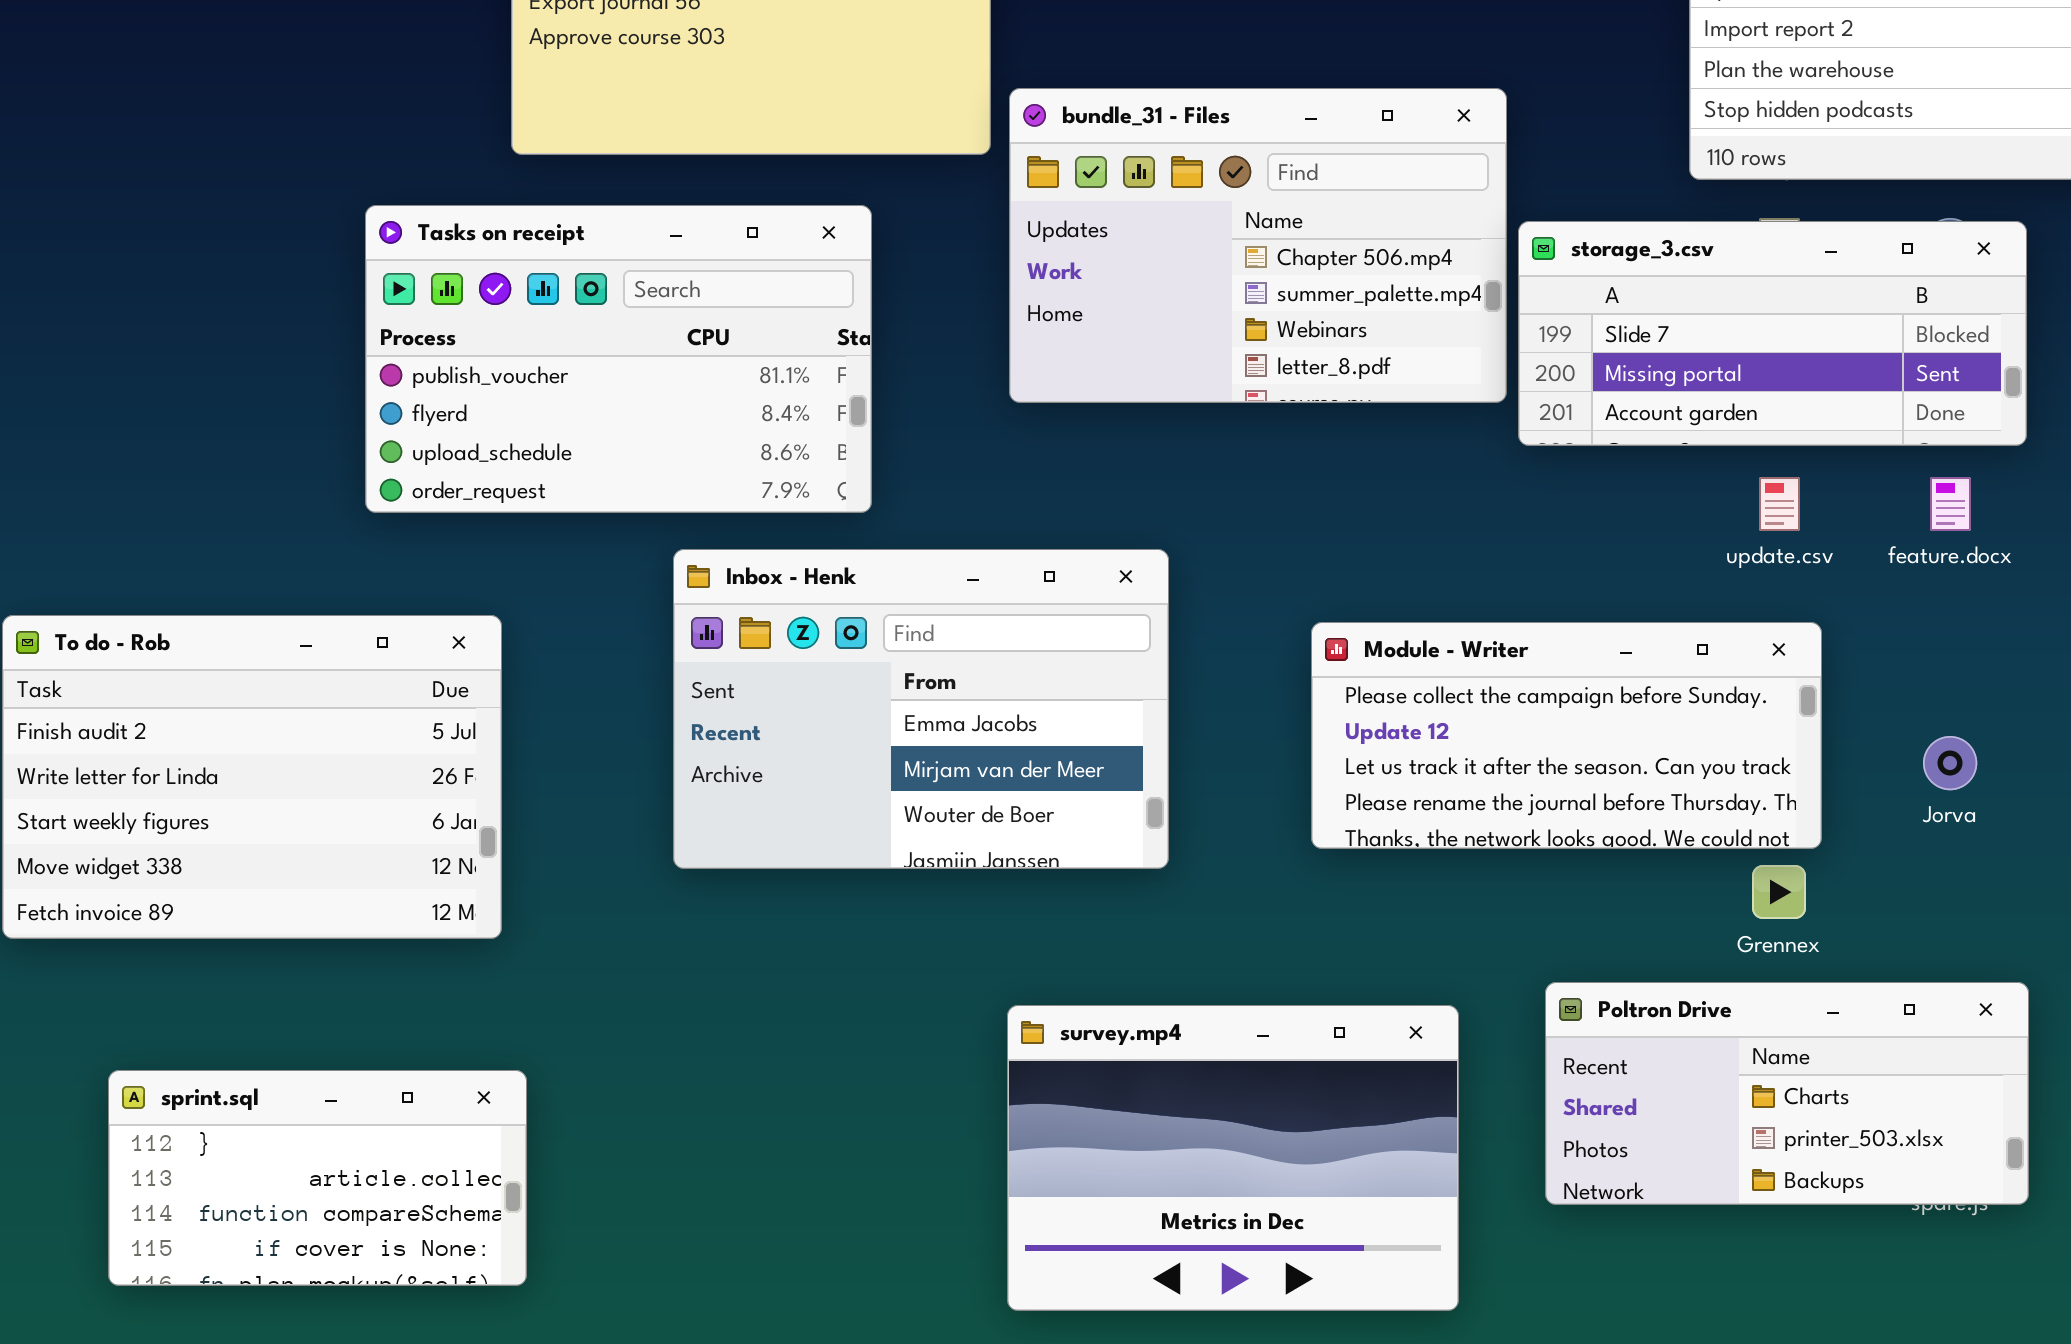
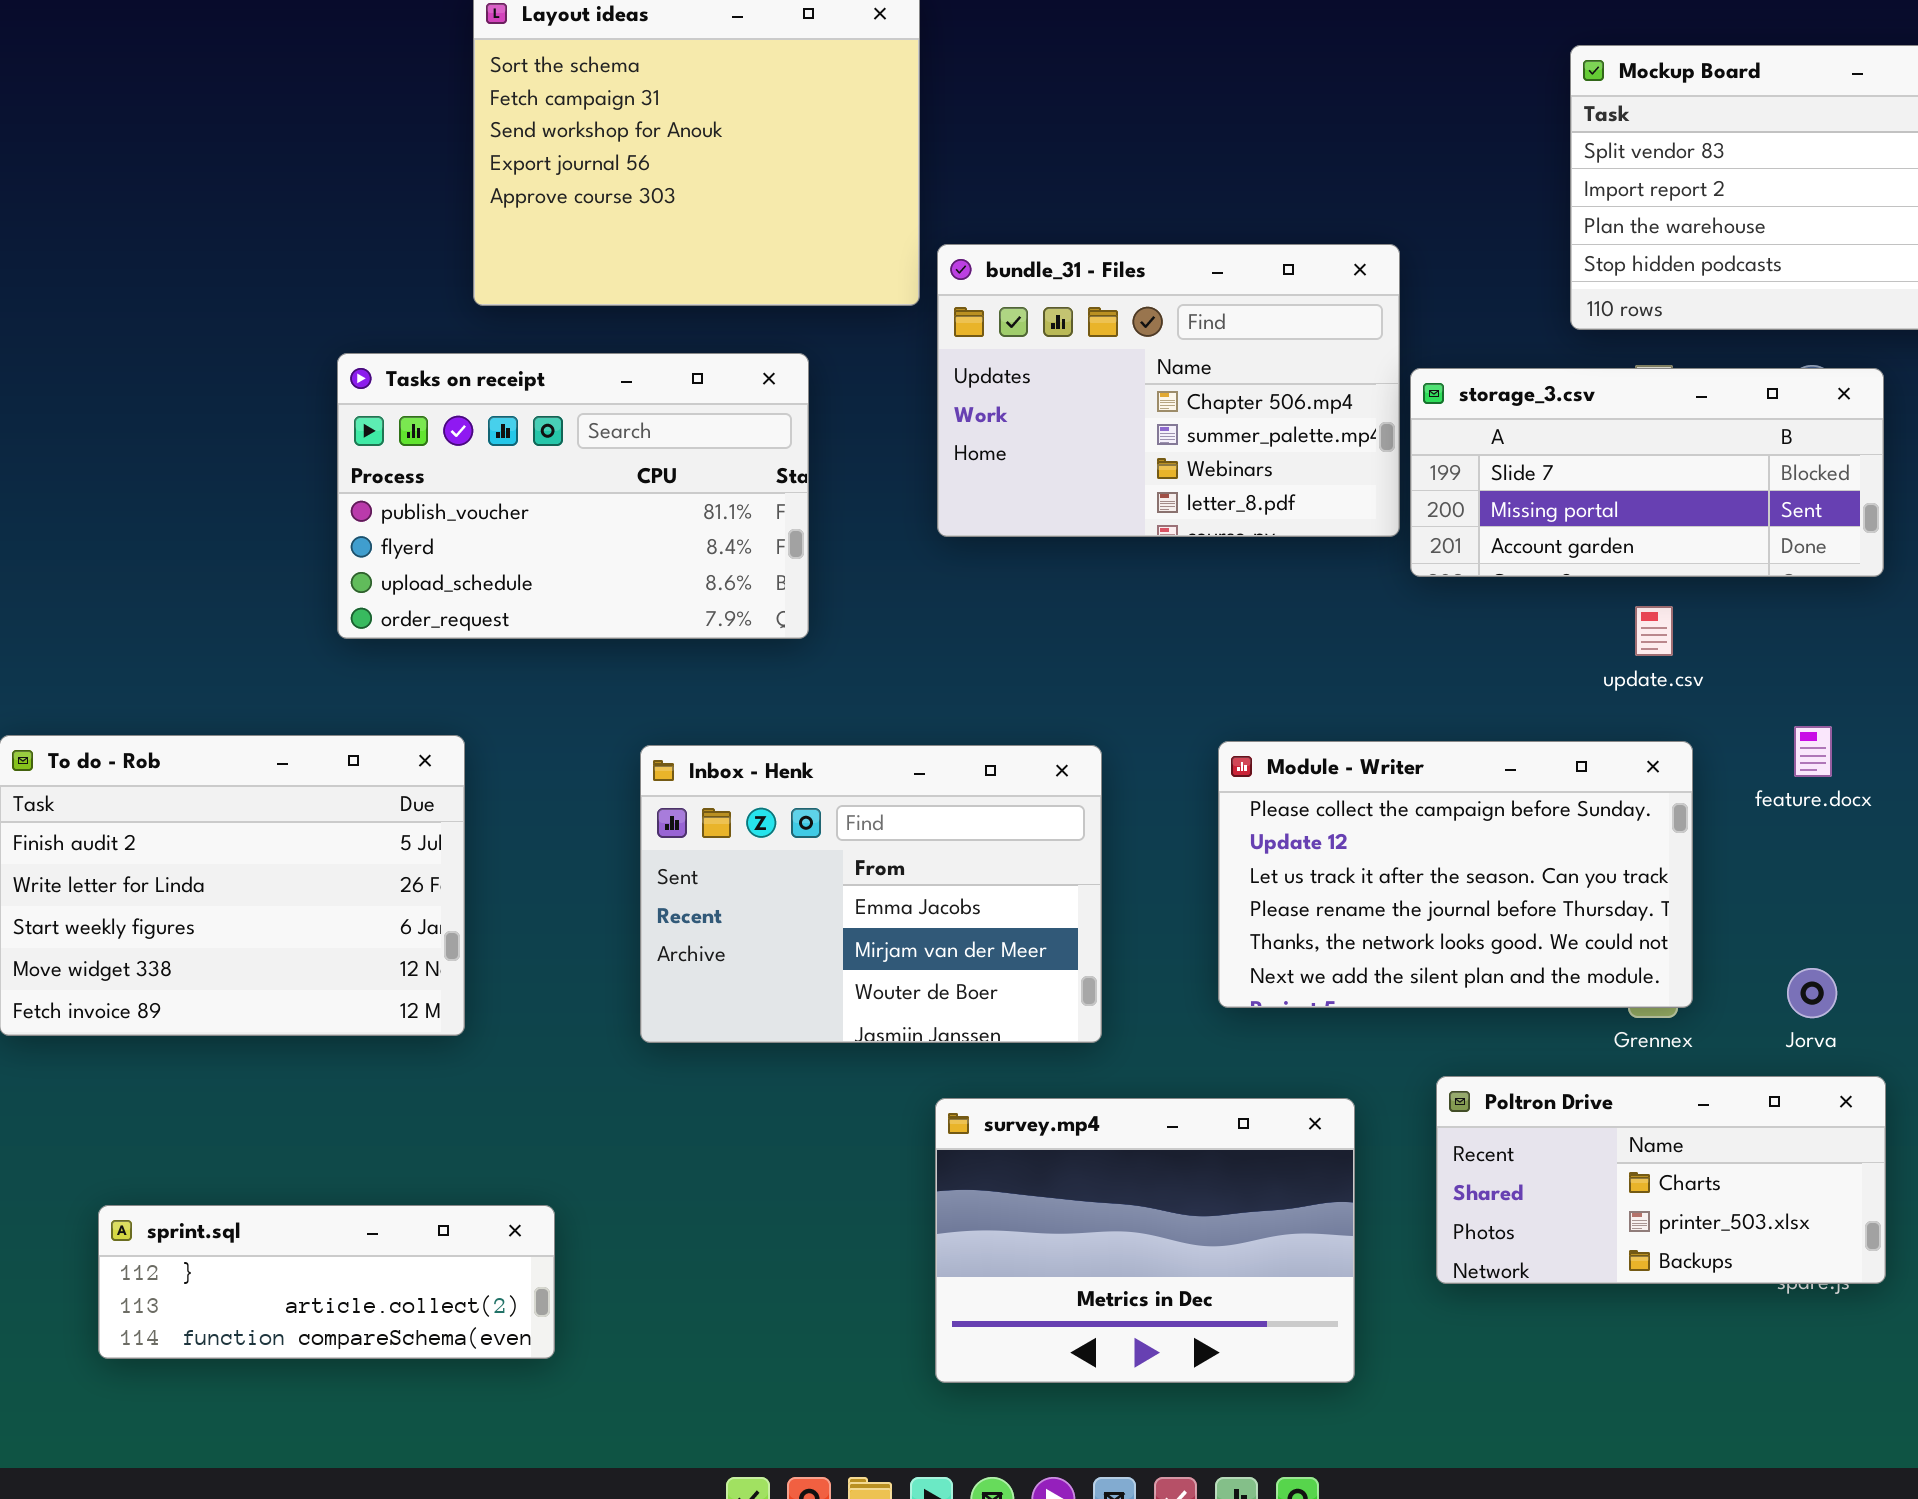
feature.docx: [1930,477,1971,531] -> [1794,726,1832,777], moved
Inbox - Henk: [673,549,1169,869] -> [640,745,1102,1043], moved
Module - Writer: [1311,622,1822,849] -> [1218,741,1693,1008], resized
Jorva: [1923,736,1977,790] -> [1787,968,1837,1018], moved
sprint.sql: [108,1070,527,1286] -> [98,1205,555,1359], resized

